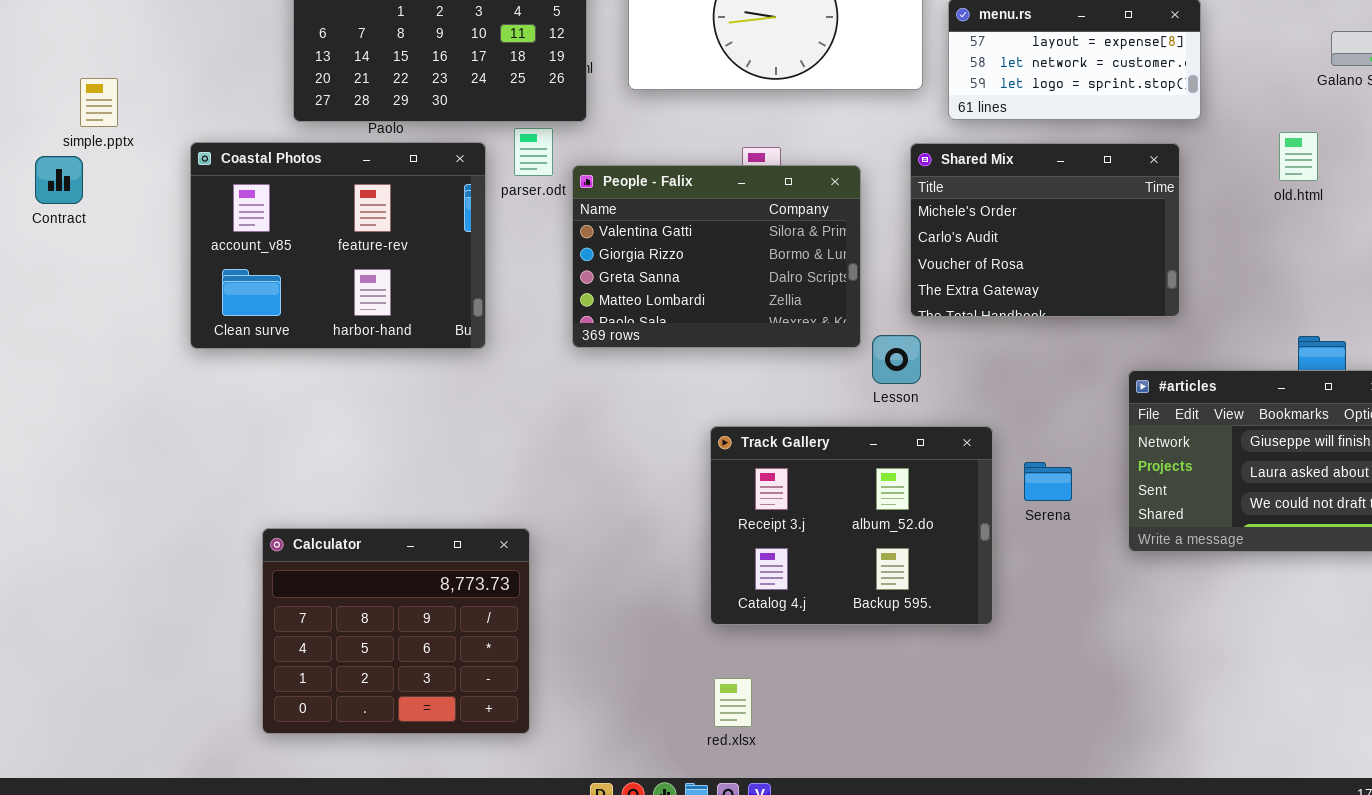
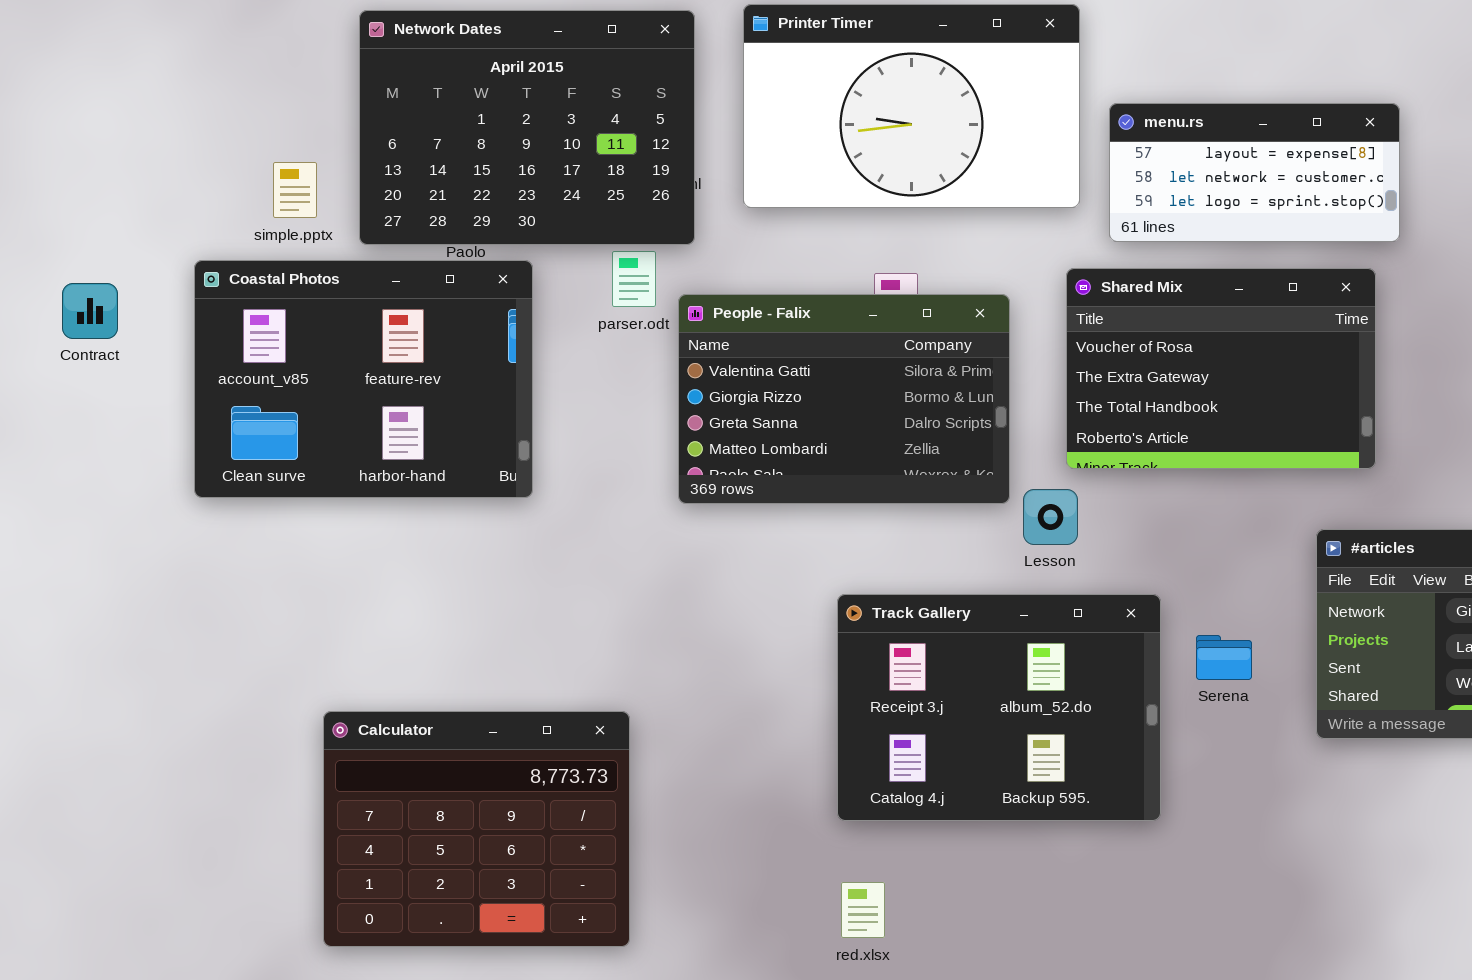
simple.pptx: [80,78,118,127] -> [273,162,317,218], moved
Coastal Photos: [190,142,486,349] -> [194,260,533,498], moved
Shared Mix: [910,143,1180,317] -> [1066,268,1376,469], scrolled down 2 rows

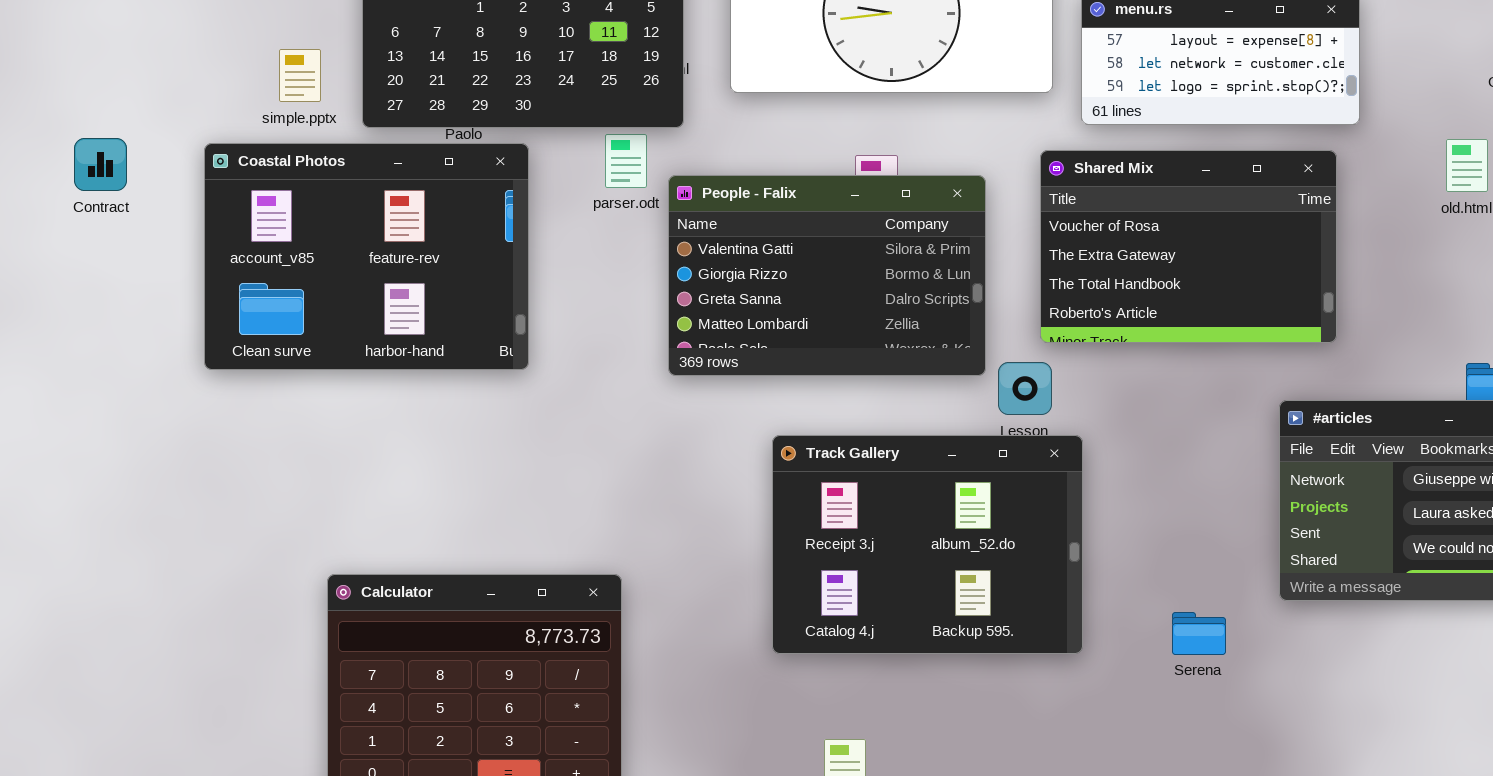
Contract: [62,283,118,339] -> [74,138,127,191], moved
Track Gallery: [837,594,1161,821] -> [772,435,1083,654], moved
Serena: [1196,635,1252,680] -> [1172,612,1226,655], moved

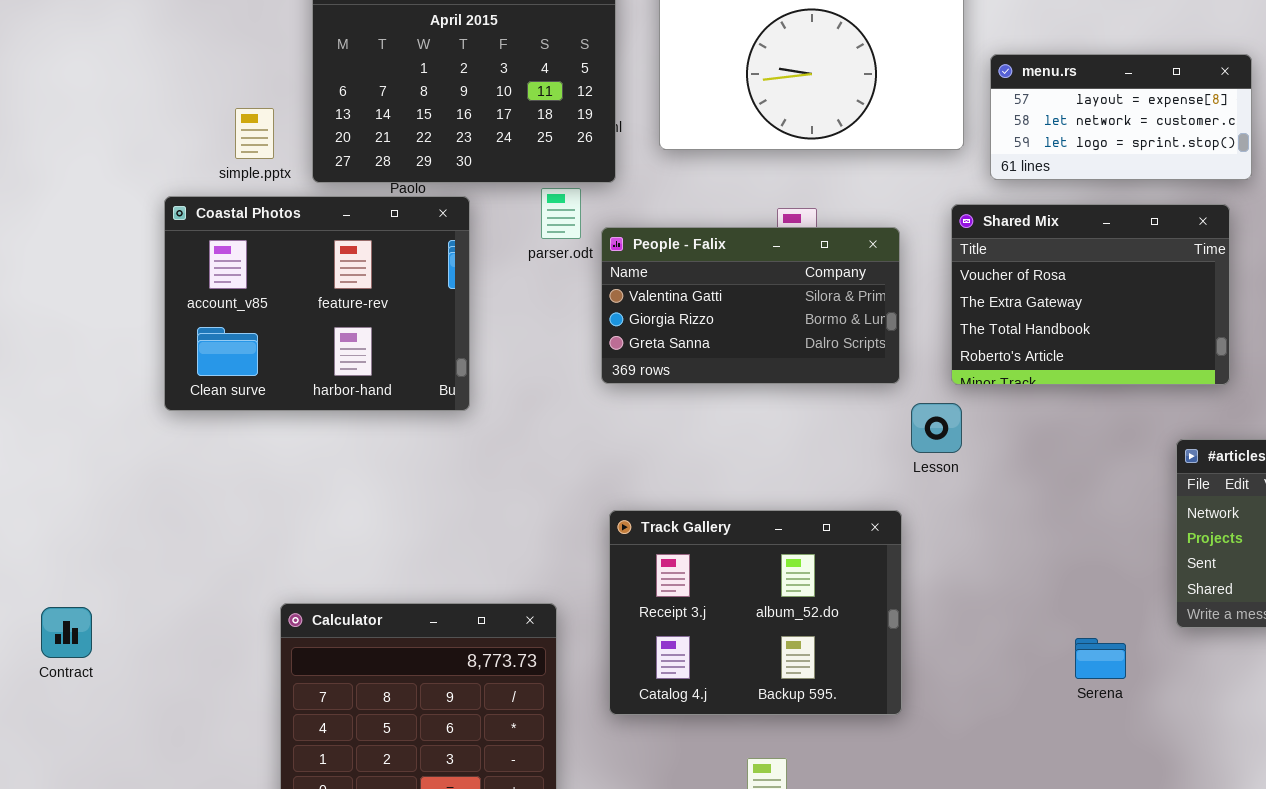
Contract: [74,138,127,191] -> [41,607,92,658], moved
People - Falix: [668,175,986,376] -> [601,227,900,384], resized
Track Gallery: [772,435,1083,654] -> [609,510,902,715], moved

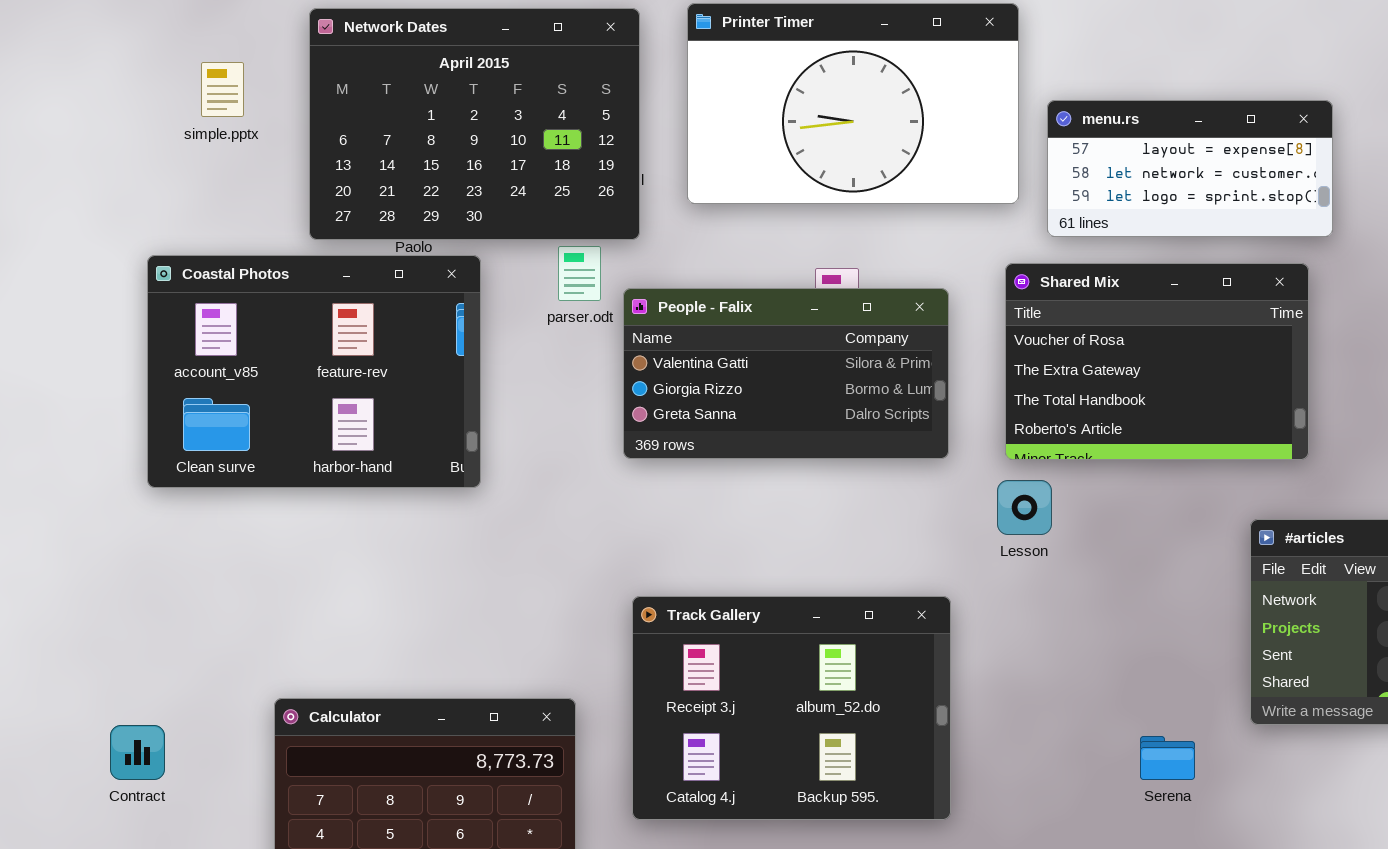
simple.pptx: [235,108,274,159] -> [201,62,244,117], moved
Lesson: [911,403,962,453] -> [997,480,1052,535], moved
Contract: [41,607,92,658] -> [110,725,165,780], moved

